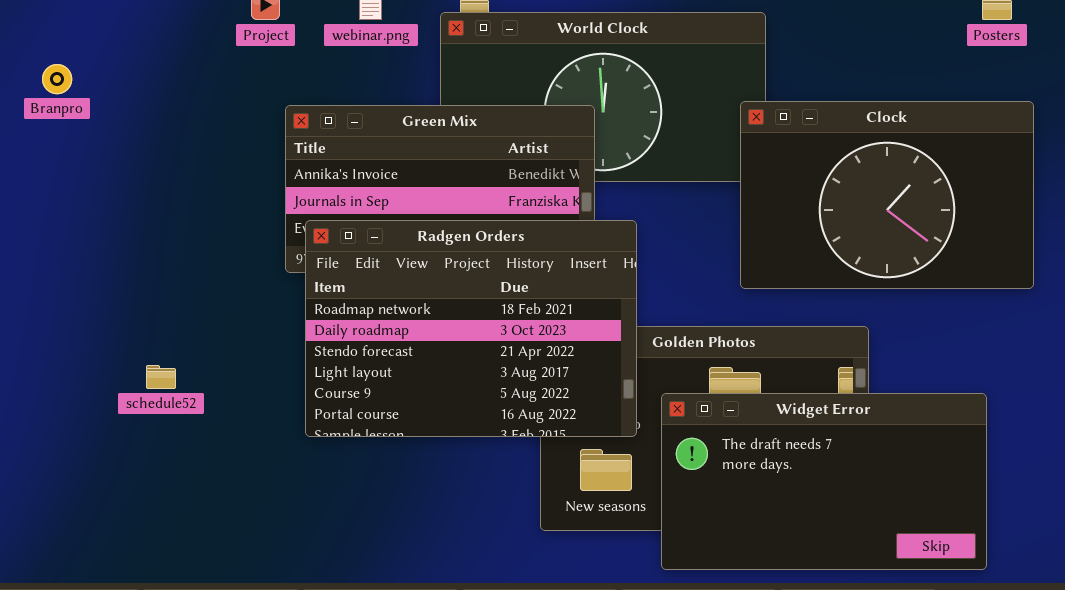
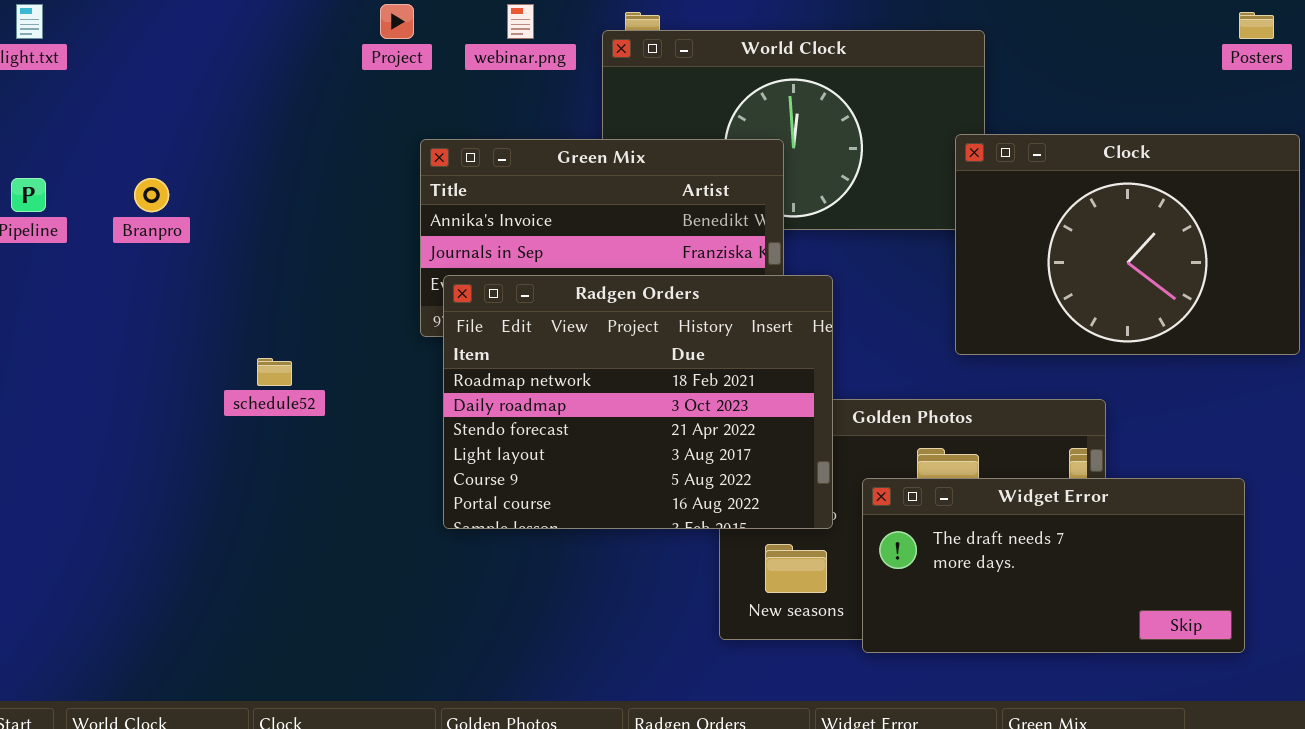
Branpro: [42,64,72,94] -> [134,178,169,212], moved
schedule52: [146,365,176,389] -> [257,358,292,386], moved
Widget Error: [661,393,987,570] -> [862,478,1245,653], resized

